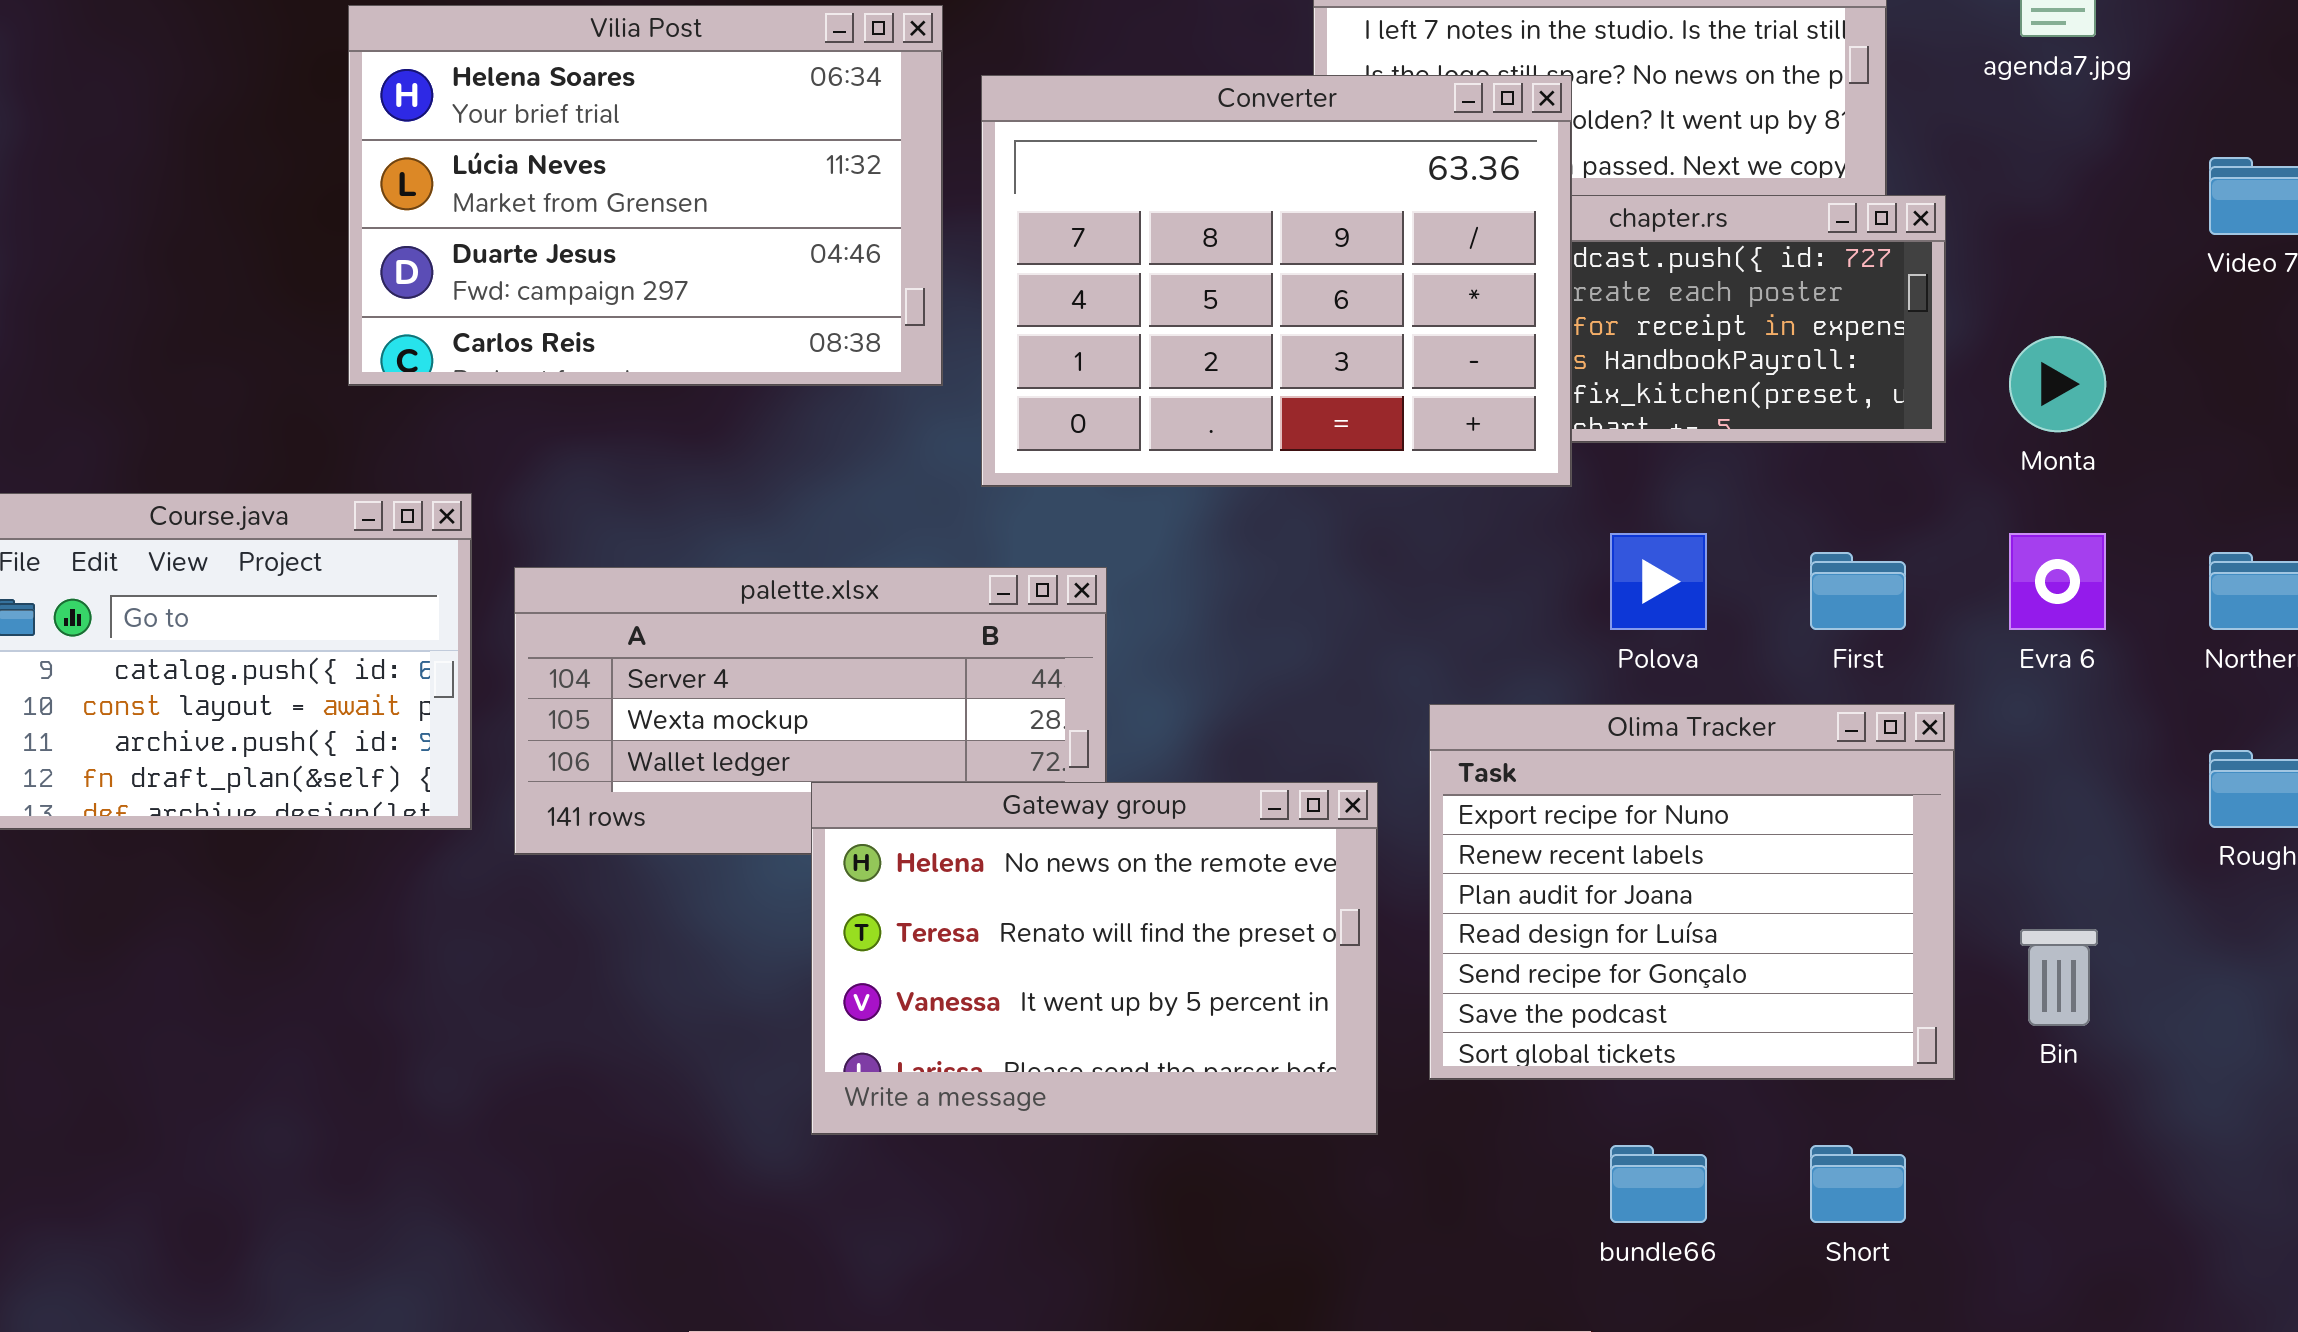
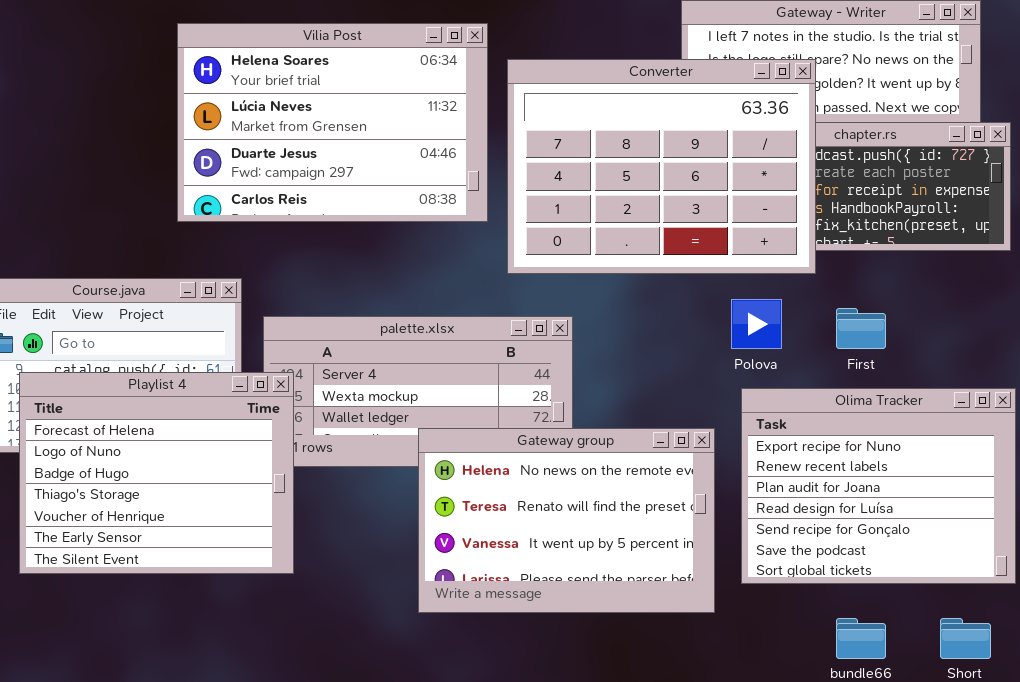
Polova: [1610,533,1707,630] -> [731,299,782,349], moved
First: [1810,552,1906,630] -> [836,308,886,349], moved
Playlist 4: none -> [19,372,294,574], opened

